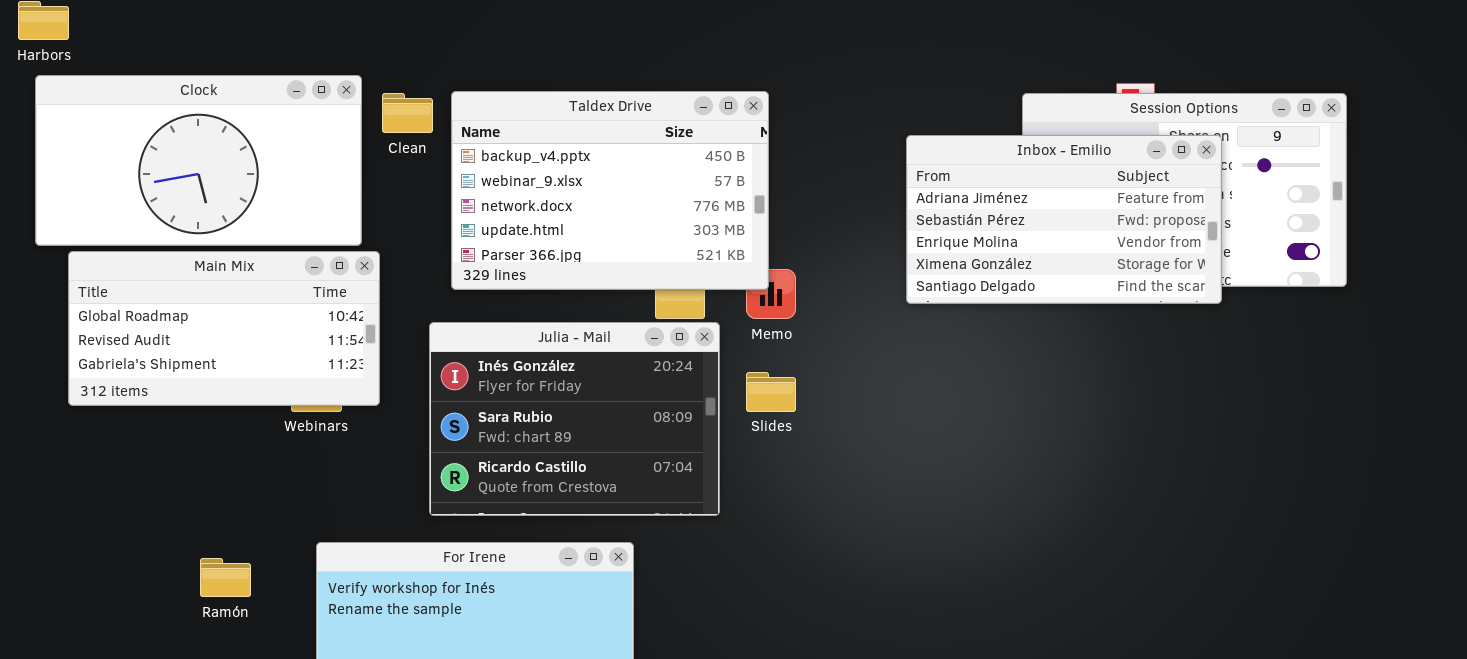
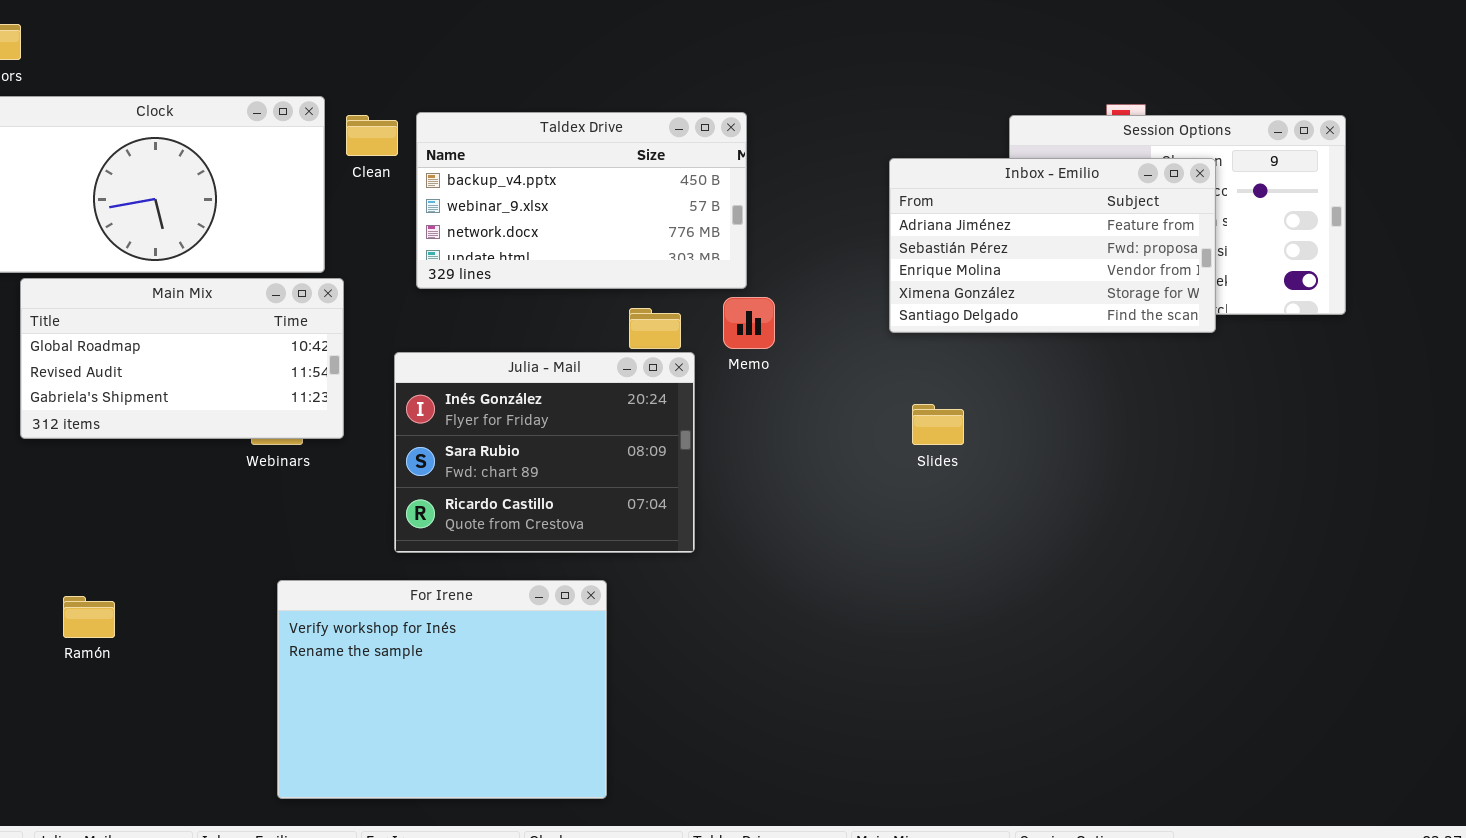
Taldex Drive: [451,91,769,290] -> [416,112,747,289], resized
Slides: [746,372,796,412] -> [912,404,964,445], moved
Ramón: [200,558,251,597] -> [63,596,115,638], moved

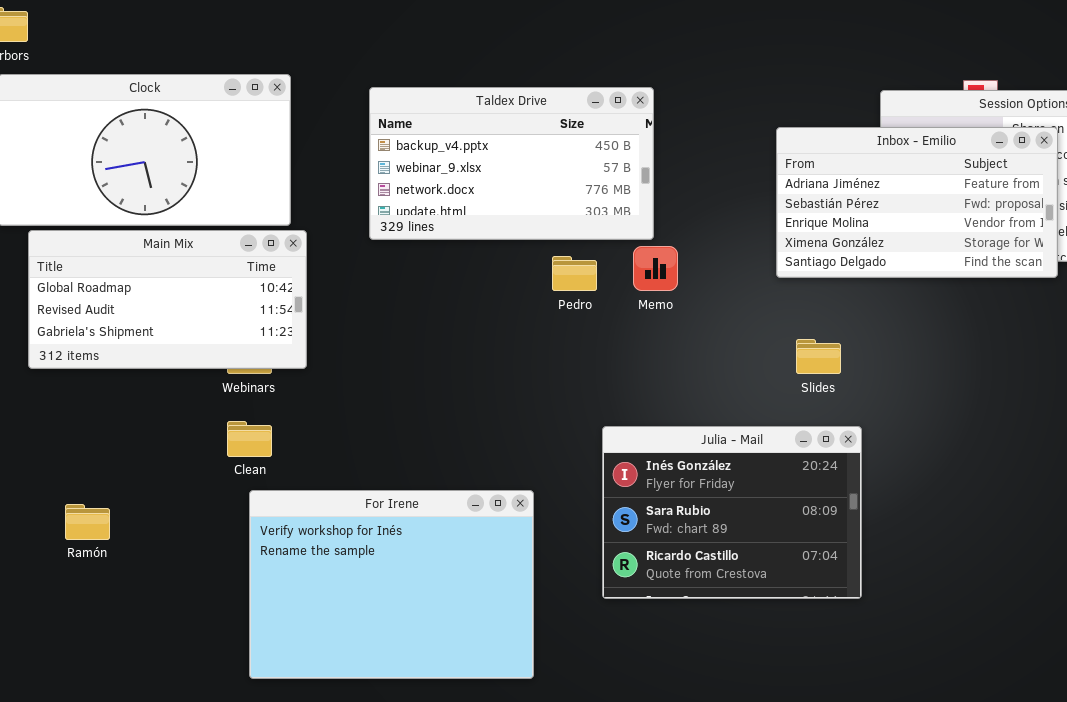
Clean: [346,115,398,156] -> [227,421,272,457], moved
Julia - Mail: [394,352,695,553] -> [602,426,862,599], moved

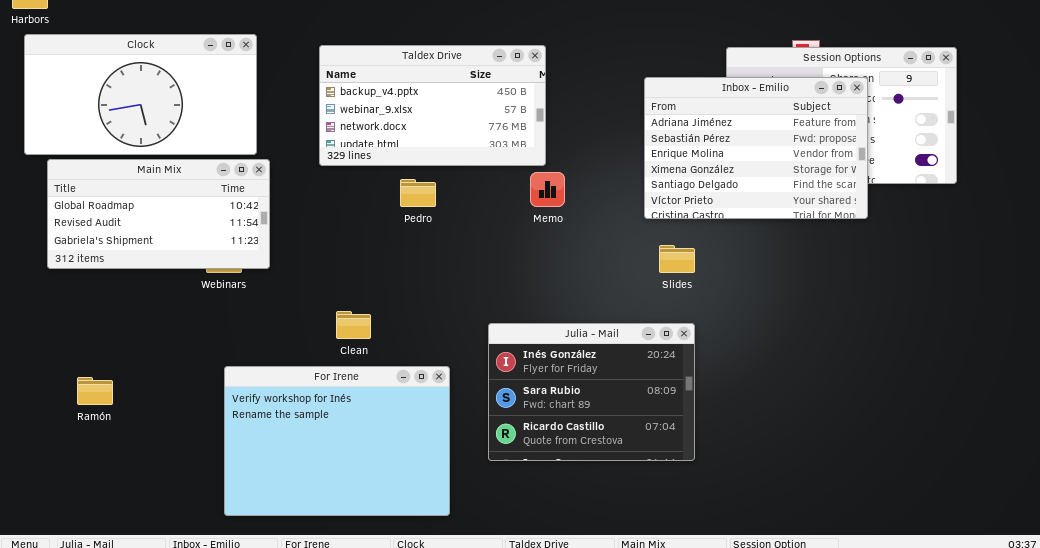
Inbox - Emilio: [776,127,1058,278] -> [644,77,868,219], resized
Pedro: [552,256,597,291] -> [400,179,436,207], moved
Clean: [227,421,272,457] -> [336,311,371,339], moved
Julia - Mail: [602,426,862,599] -> [488,323,695,461], moved

